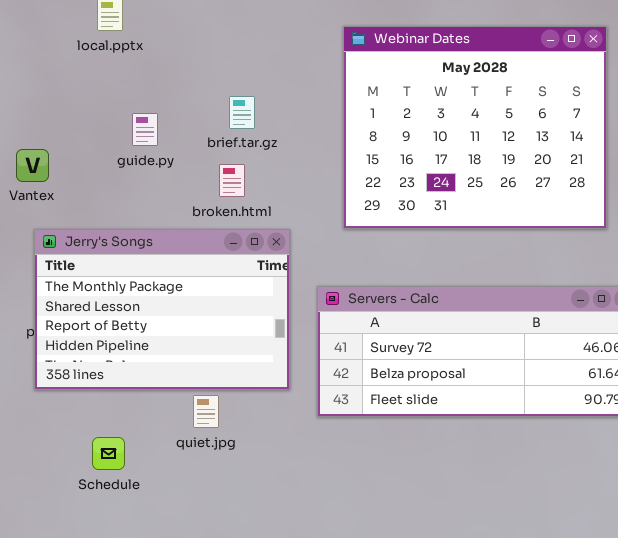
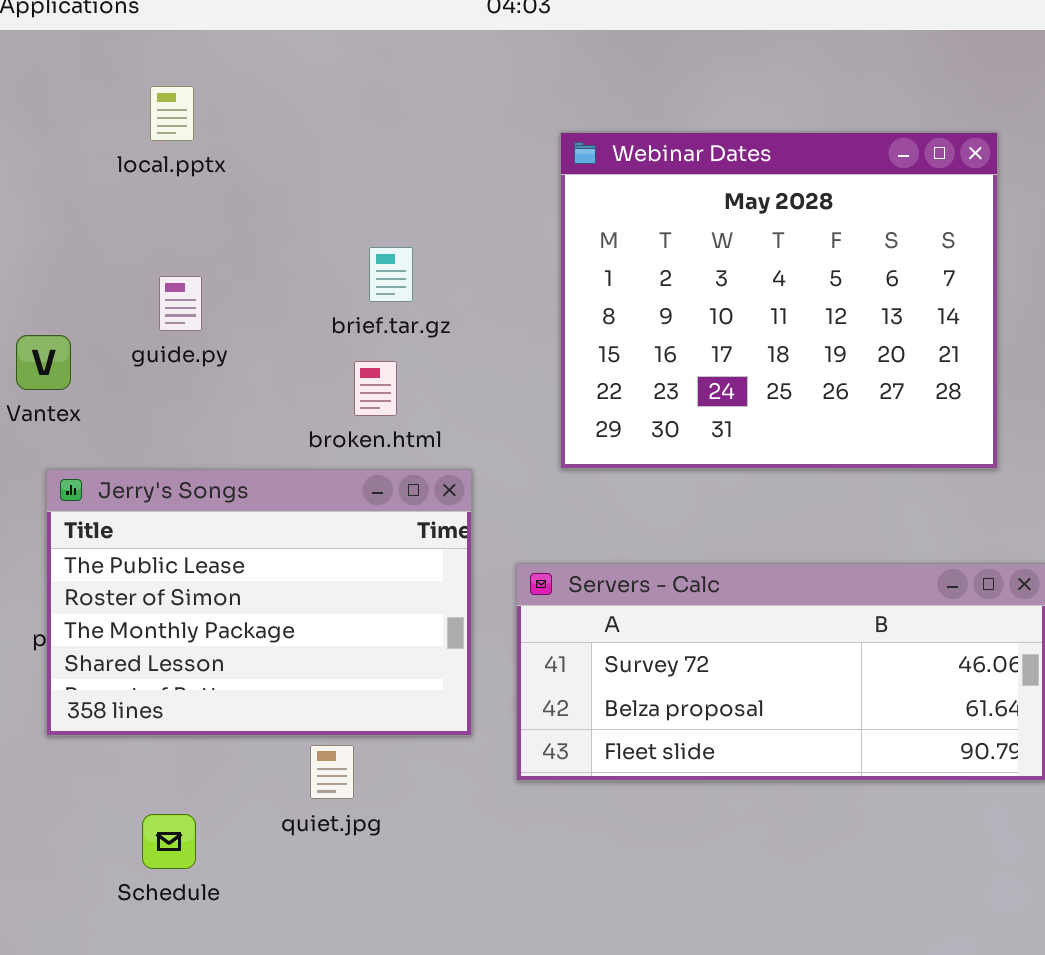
guide.py: [132,113,158,146] -> [159,276,202,331], moved
Jerry's Songs: [34,229,290,390] -> [46,469,472,736], scrolled up 2 rows

